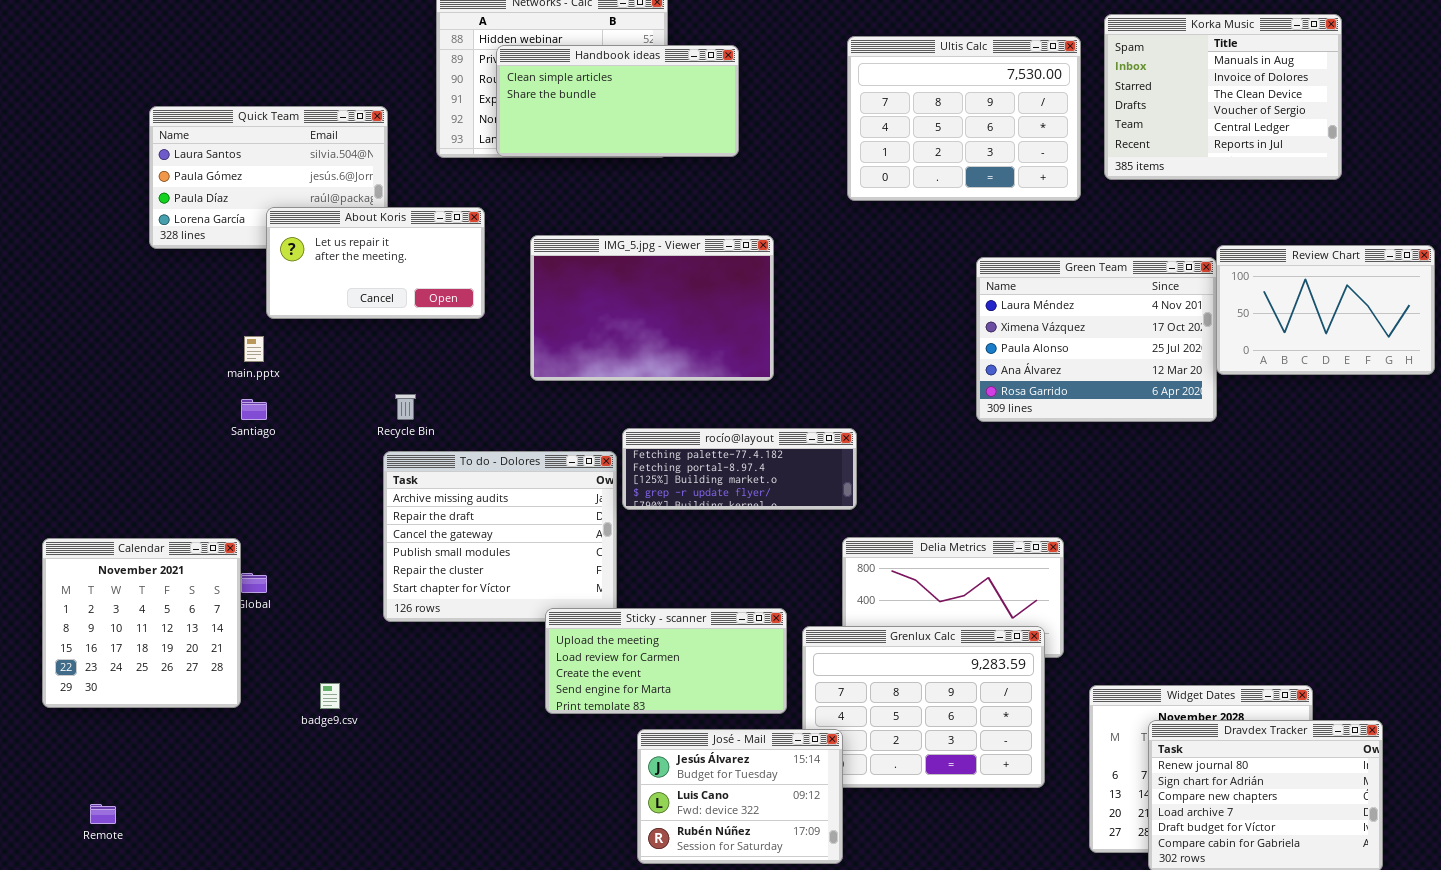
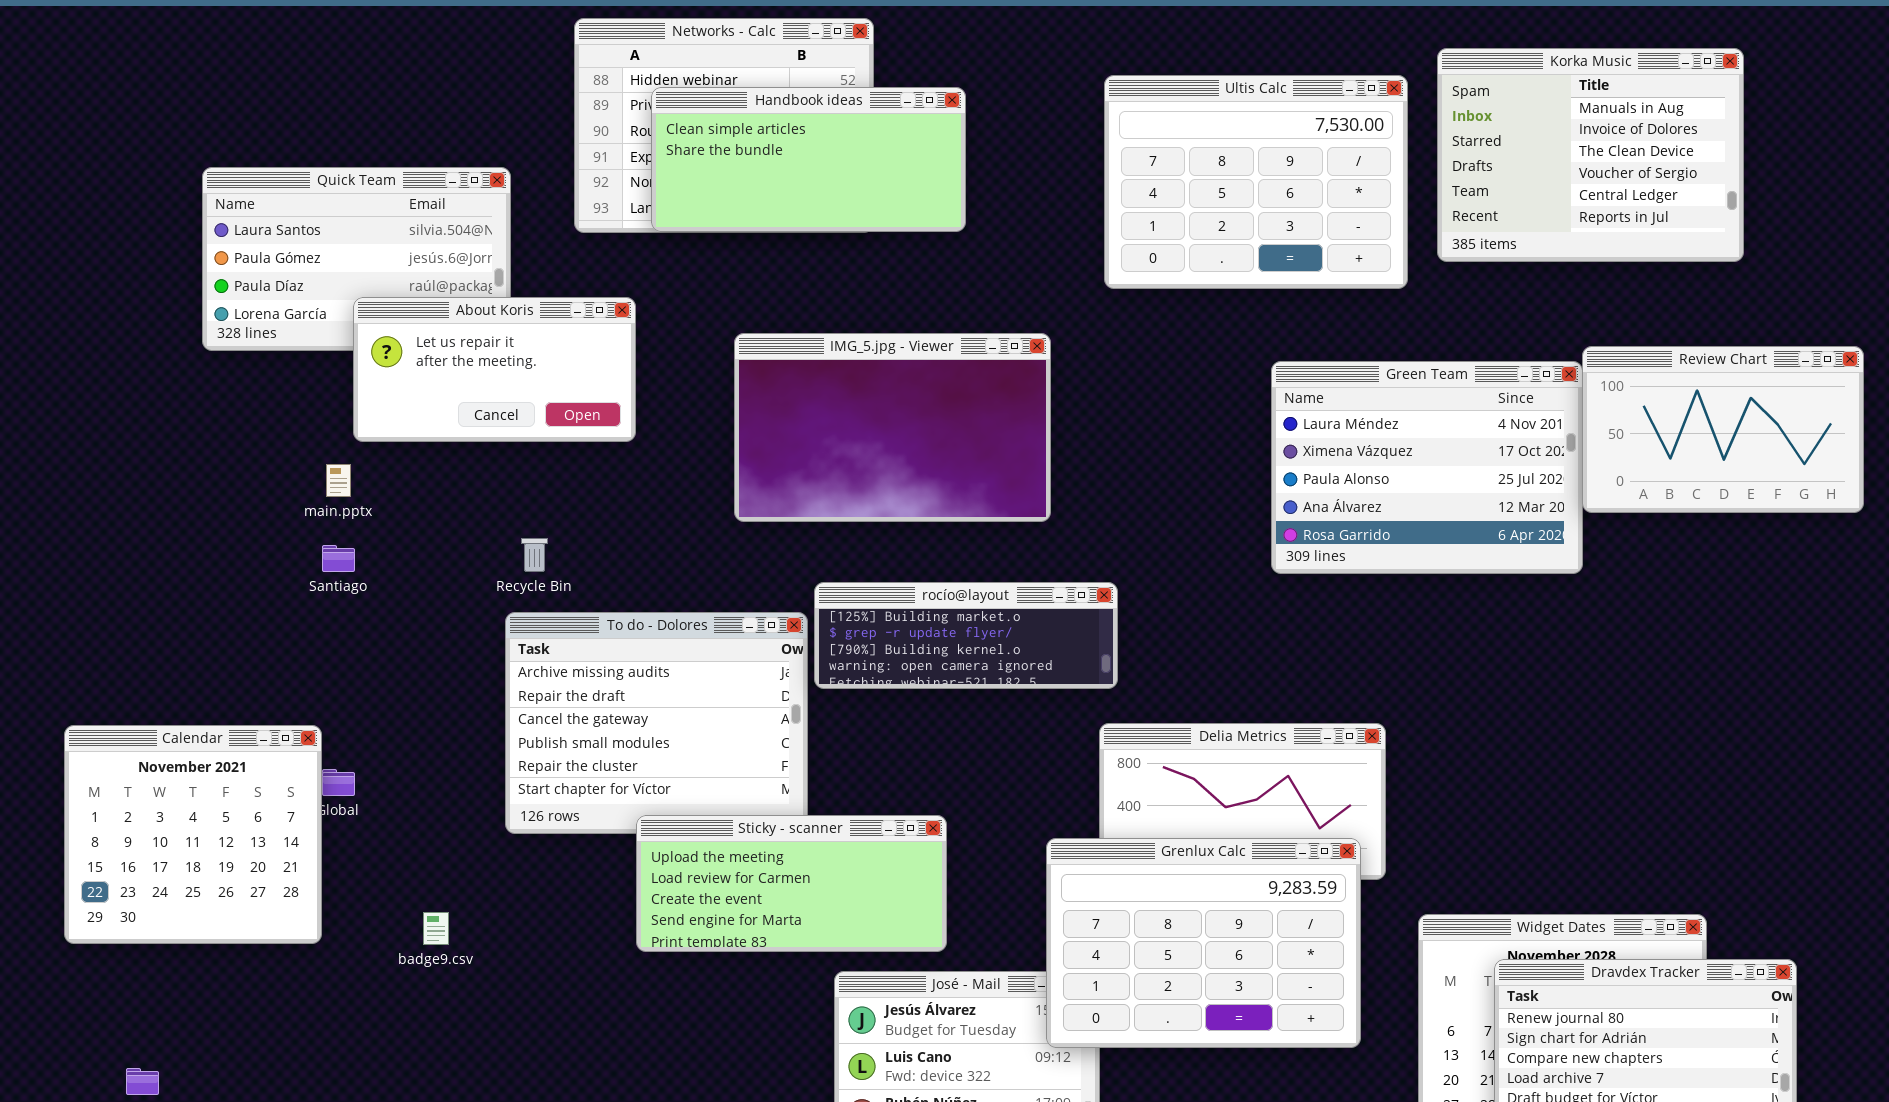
IMG_5.jpg - Viewer: [530,235,774,381] -> [734,333,1051,522], moved
rocío@layout: [622,428,857,510] -> [814,582,1118,689], scrolled down 2 rows
Sticky - scanner: [545,608,787,714] -> [636,815,947,952], moved
Grenlux Calc: [802,626,1045,788] -> [1046,838,1361,1048], raised

